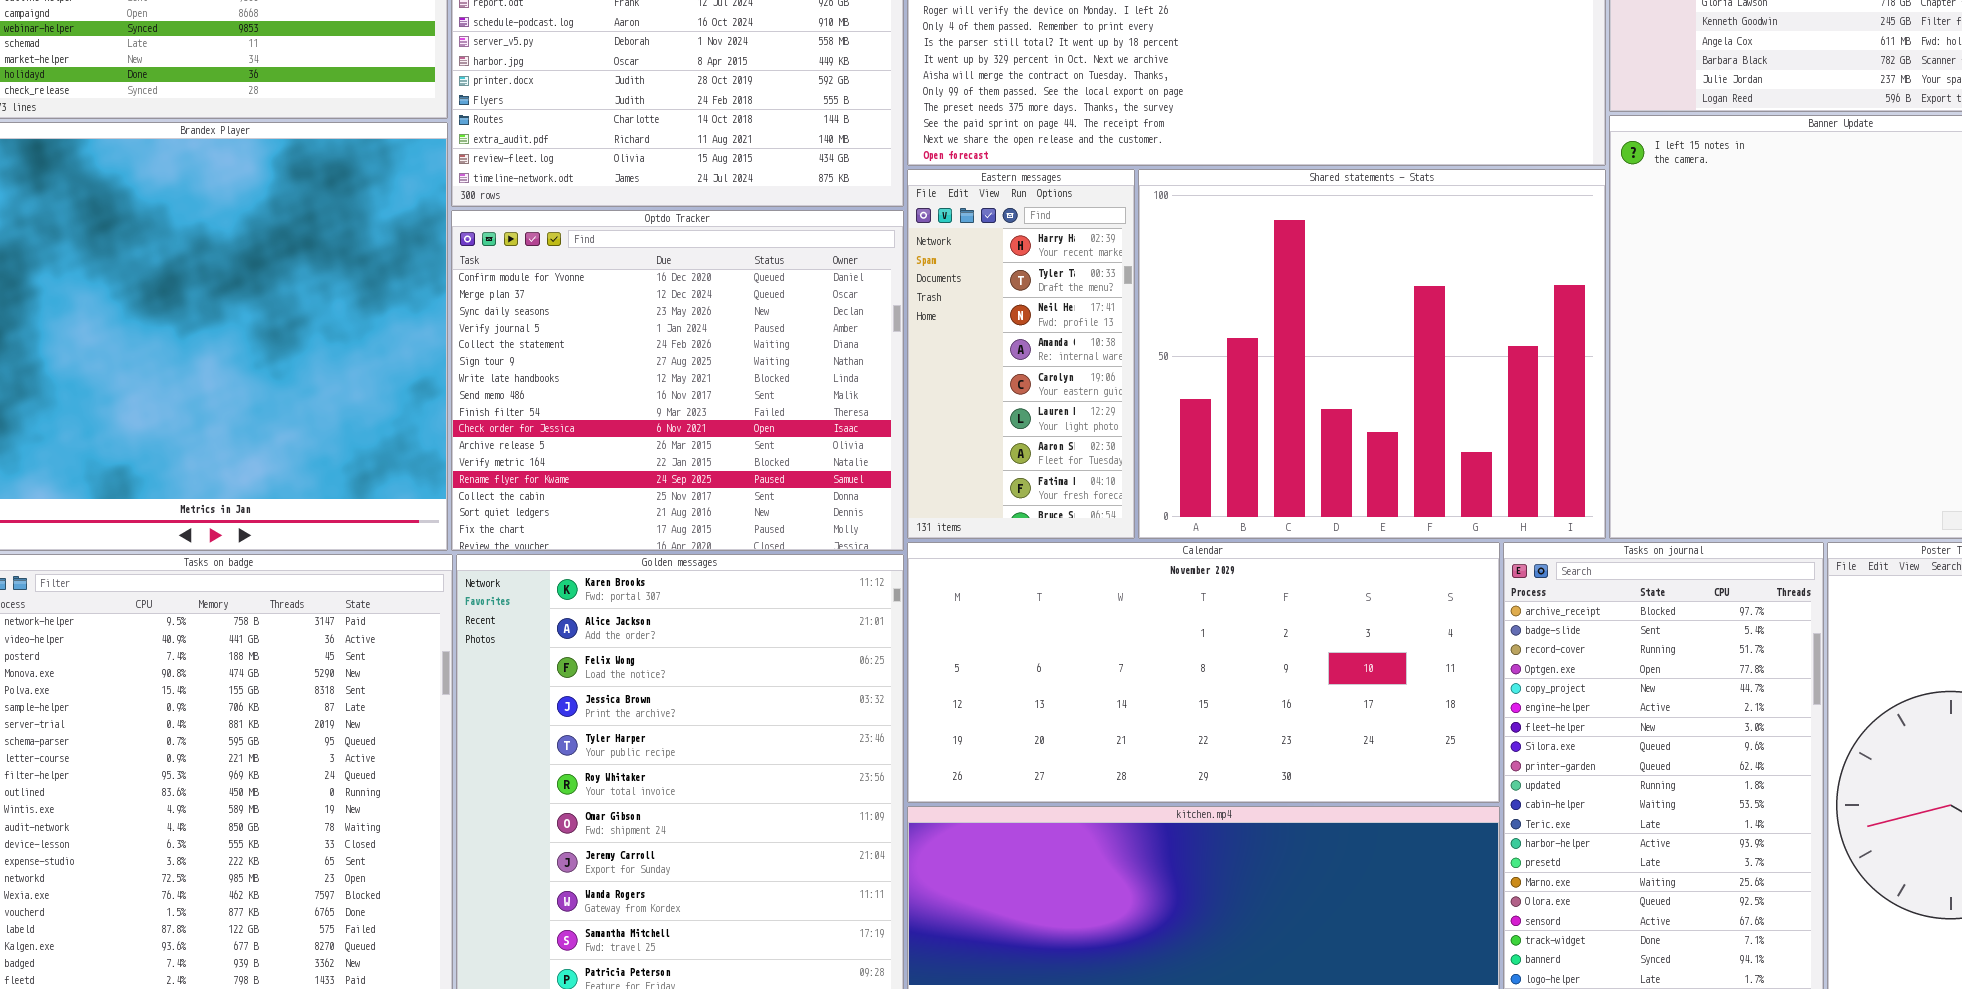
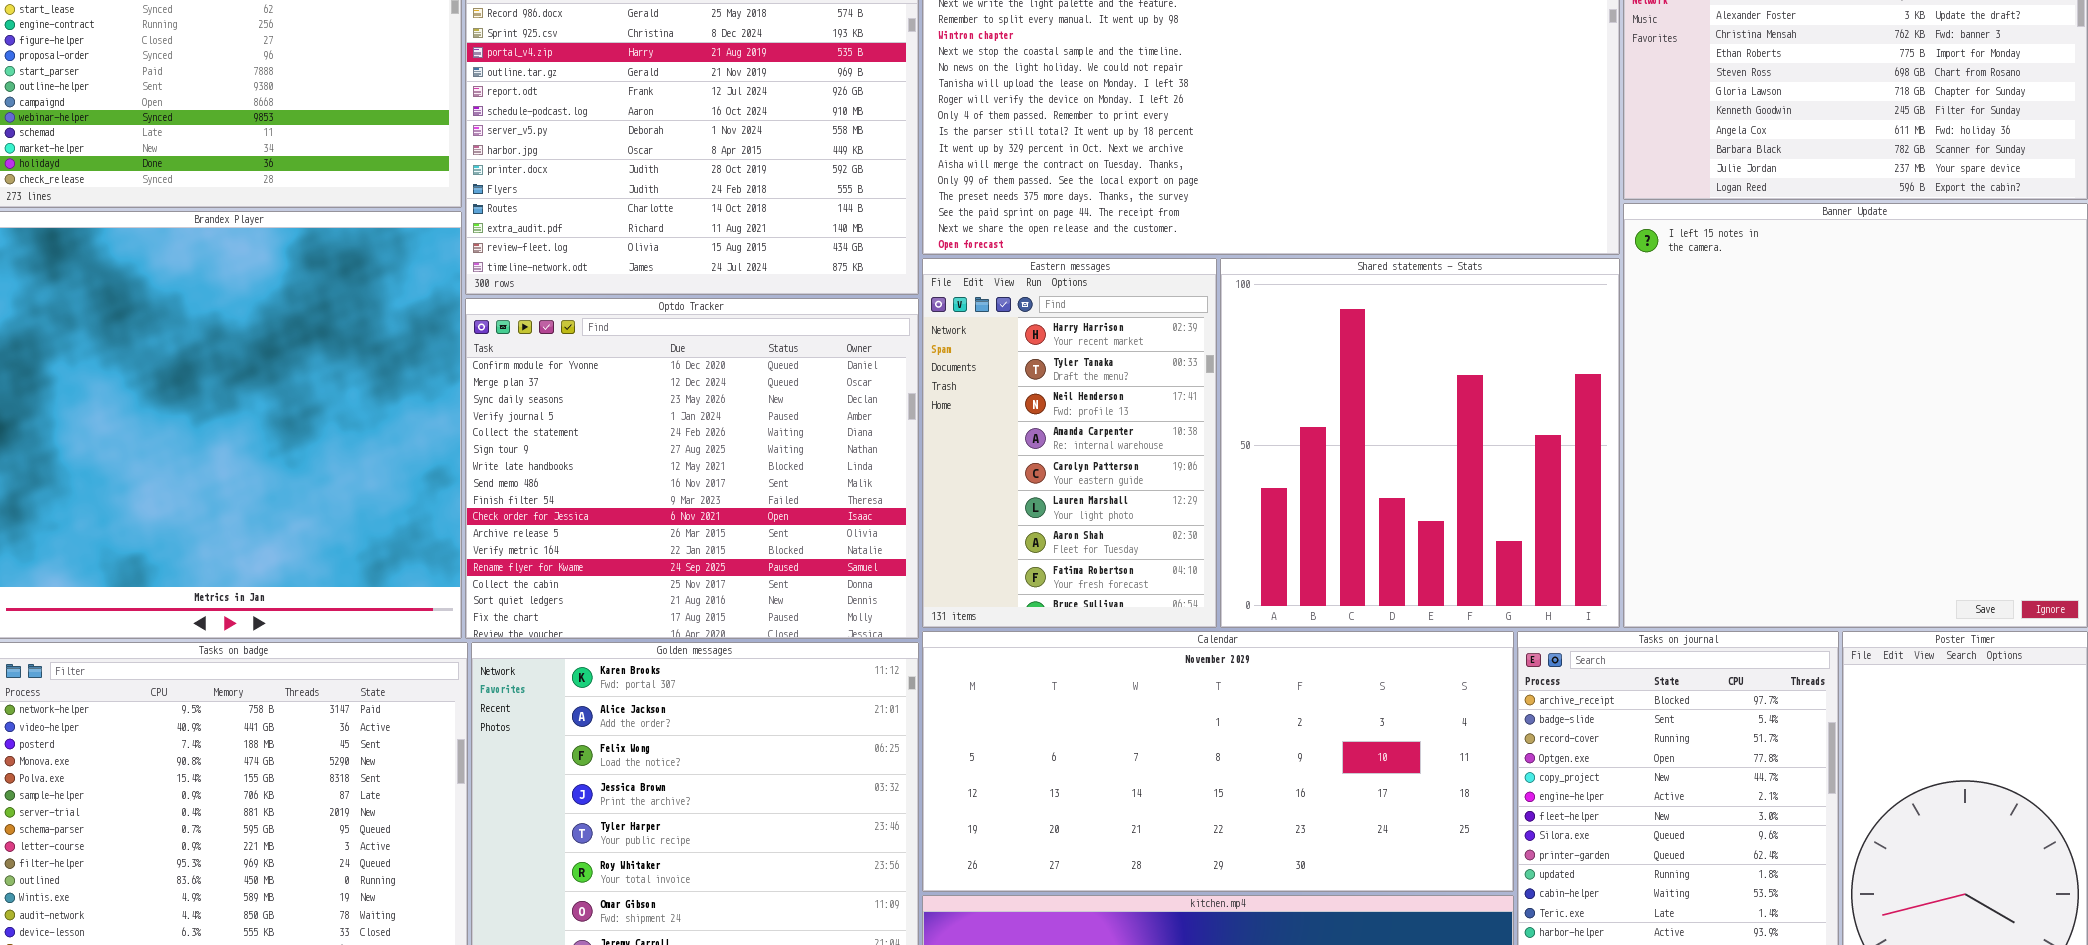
Eastern messages: [907,169,1135,539] -> [922,258,1217,628], resized
Shared statements - Stats: [1138,169,1606,539] -> [1220,258,1620,628], resized

